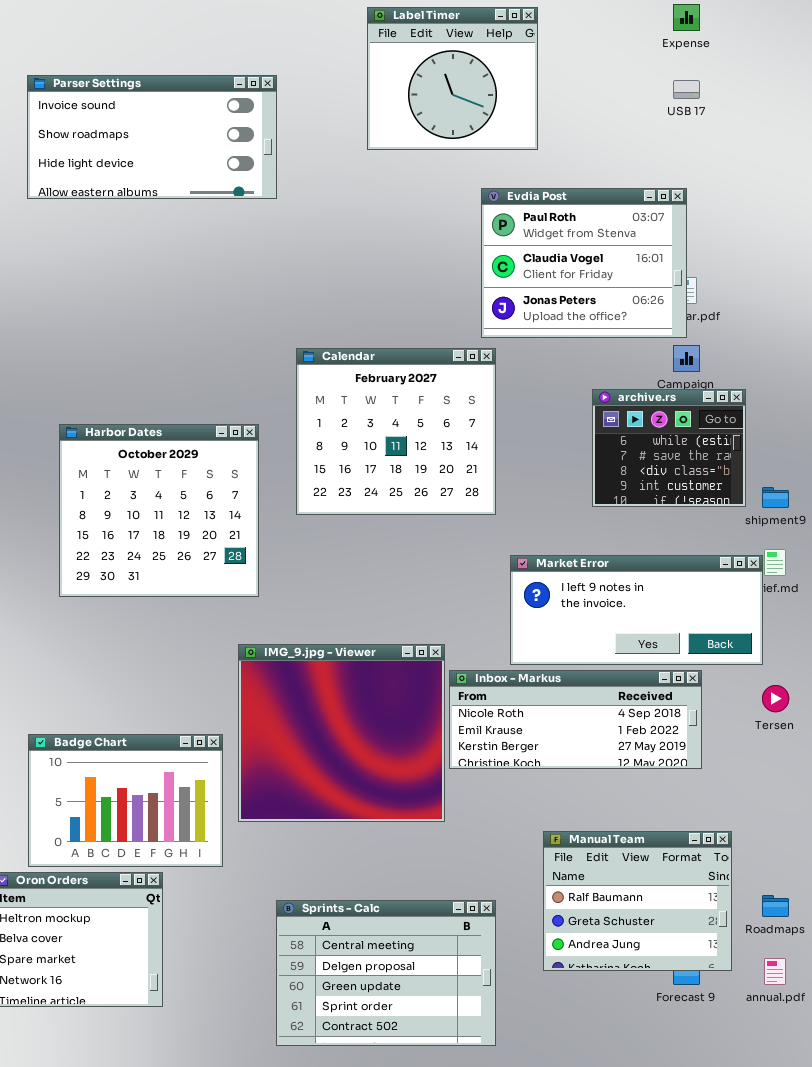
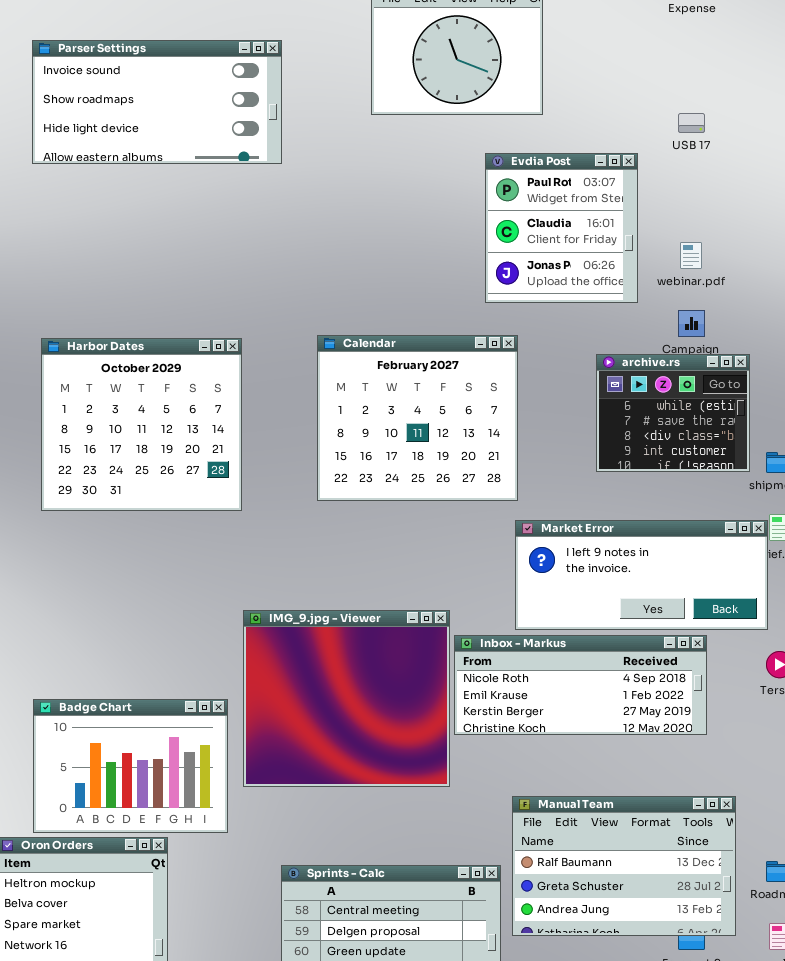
USB 17: [673,80,700,99] -> [678,113,705,133], moved
Evdia Post: [481,188,687,338] -> [485,153,638,303], resized
Calendar: [296,348,496,515] -> [317,335,518,501], moved
Harbor Dates: [59,424,259,597] -> [41,338,242,511], moved
Manual Team: [543,831,732,971] -> [512,796,736,936], resized

